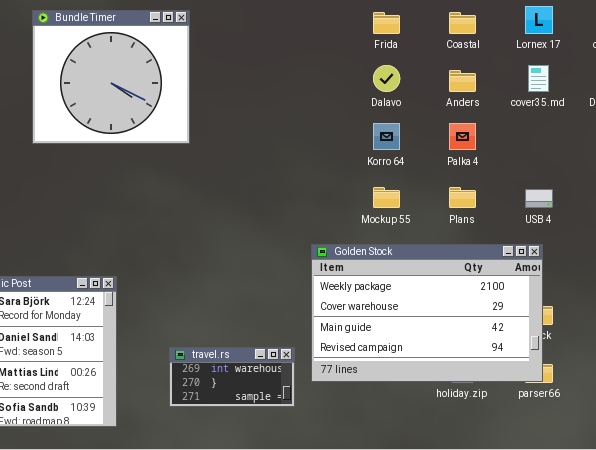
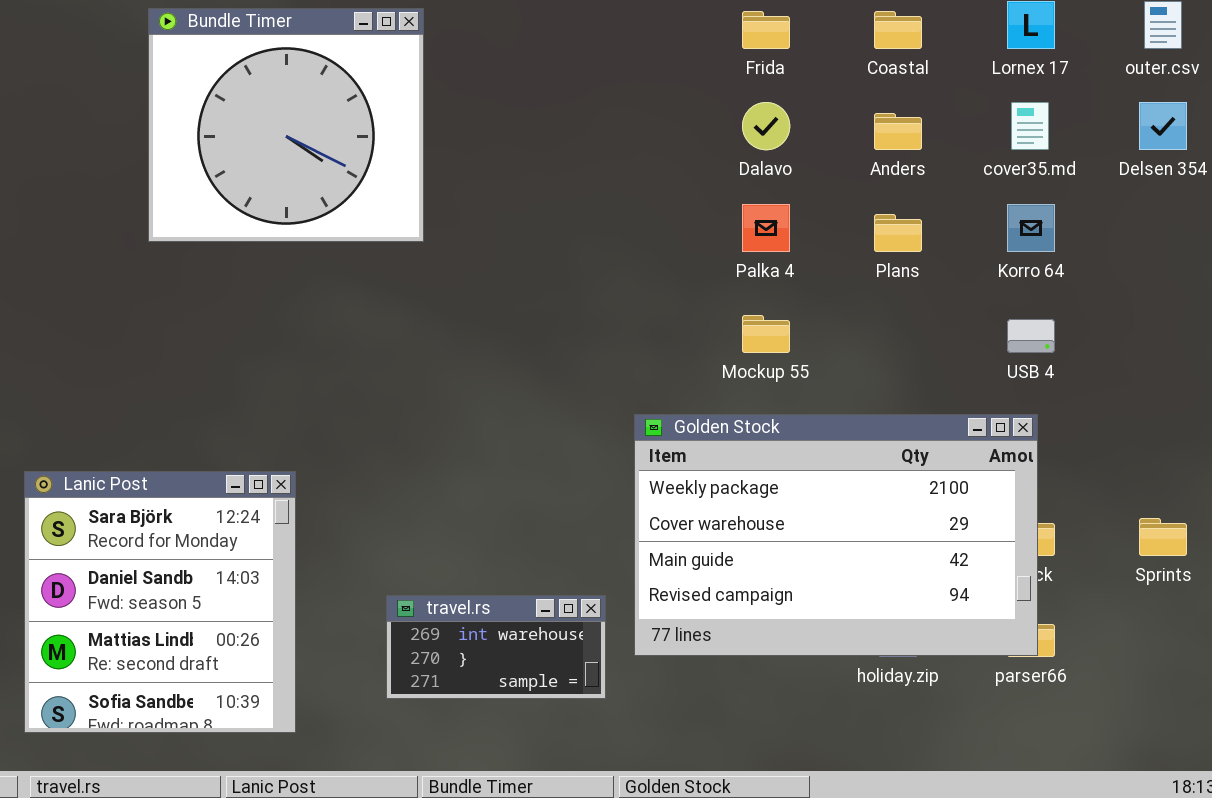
Korro 64: [373,123,400,150] -> [1007,204,1055,252], moved
Palka 4: [449,123,476,150] -> [742,204,790,252], moved
Plans: [449,187,476,208] -> [874,214,922,252], moved

